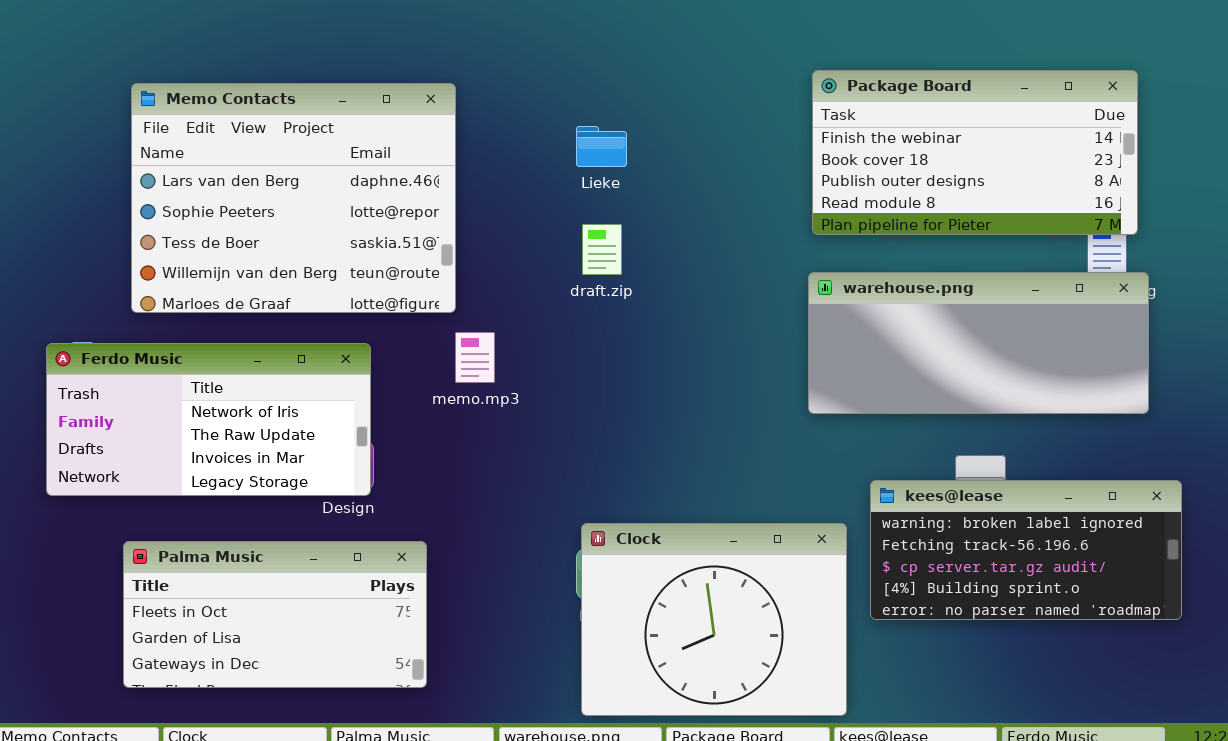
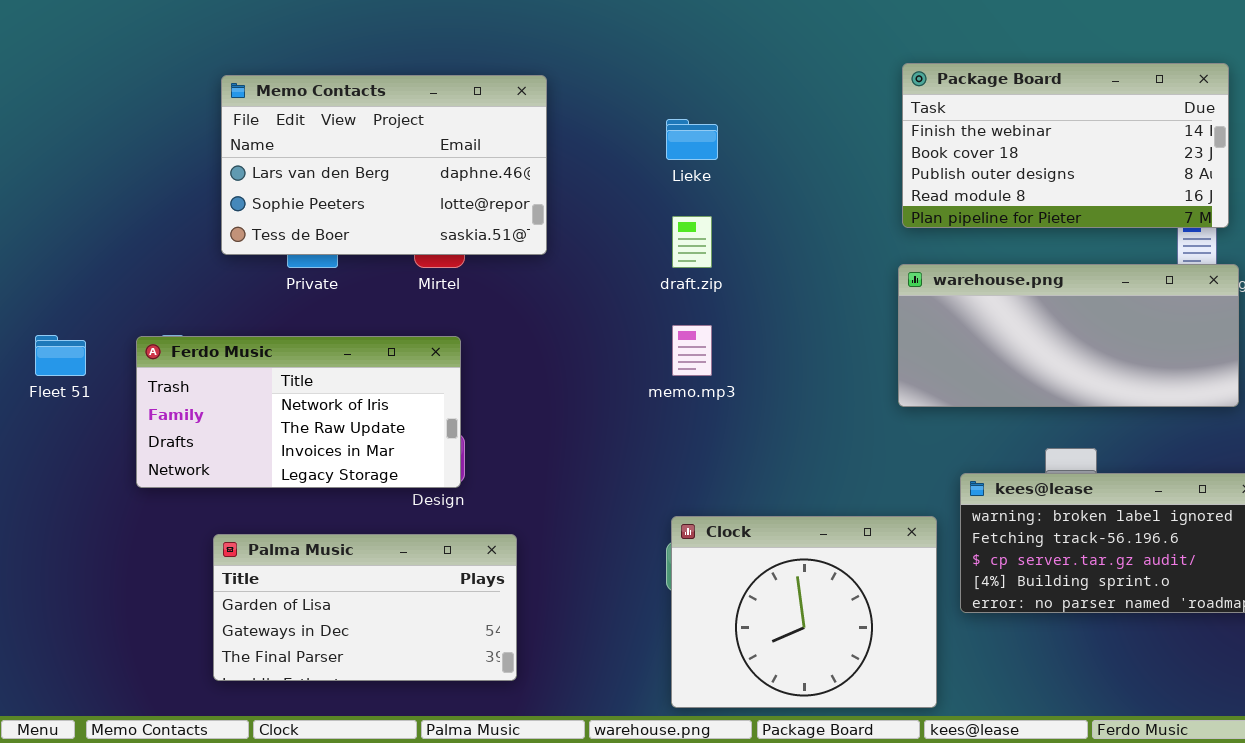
Memo Contacts: [131,83,456,313] -> [221,75,547,255], resized
memo.mp3: [455,332,495,383] -> [672,325,712,376], moved
Palma Music: [123,541,427,688] -> [213,534,517,681], scrolled down 1 row

